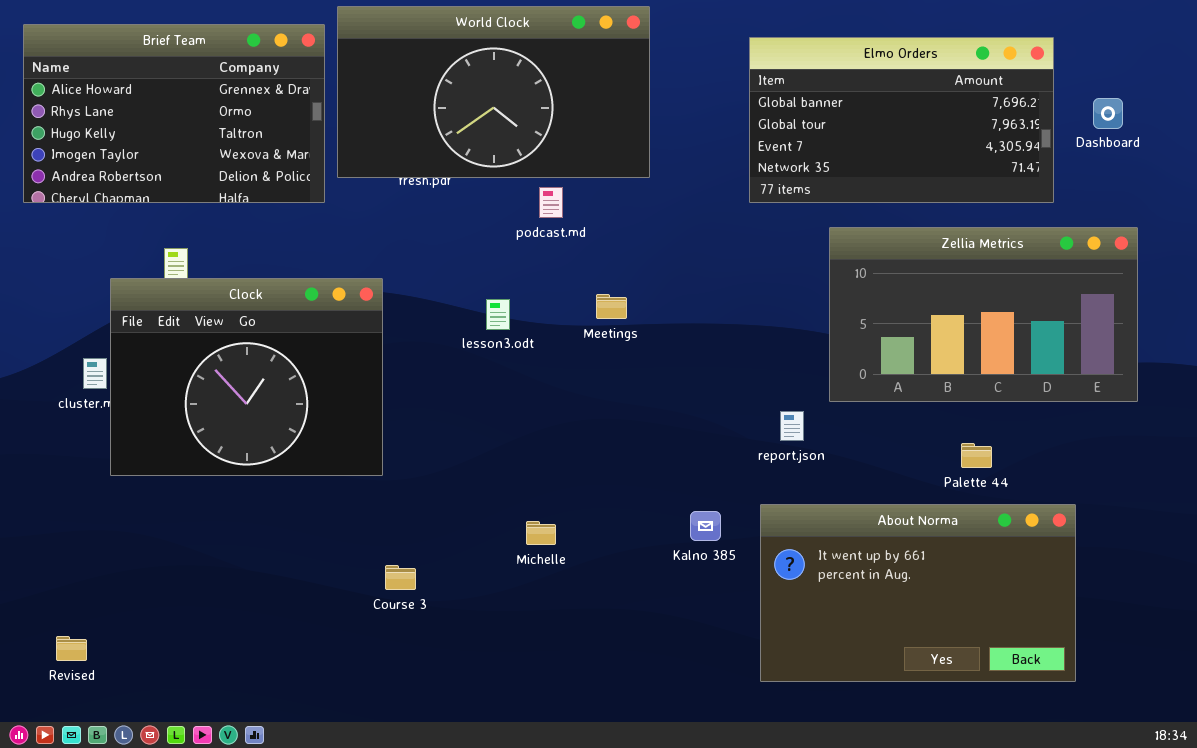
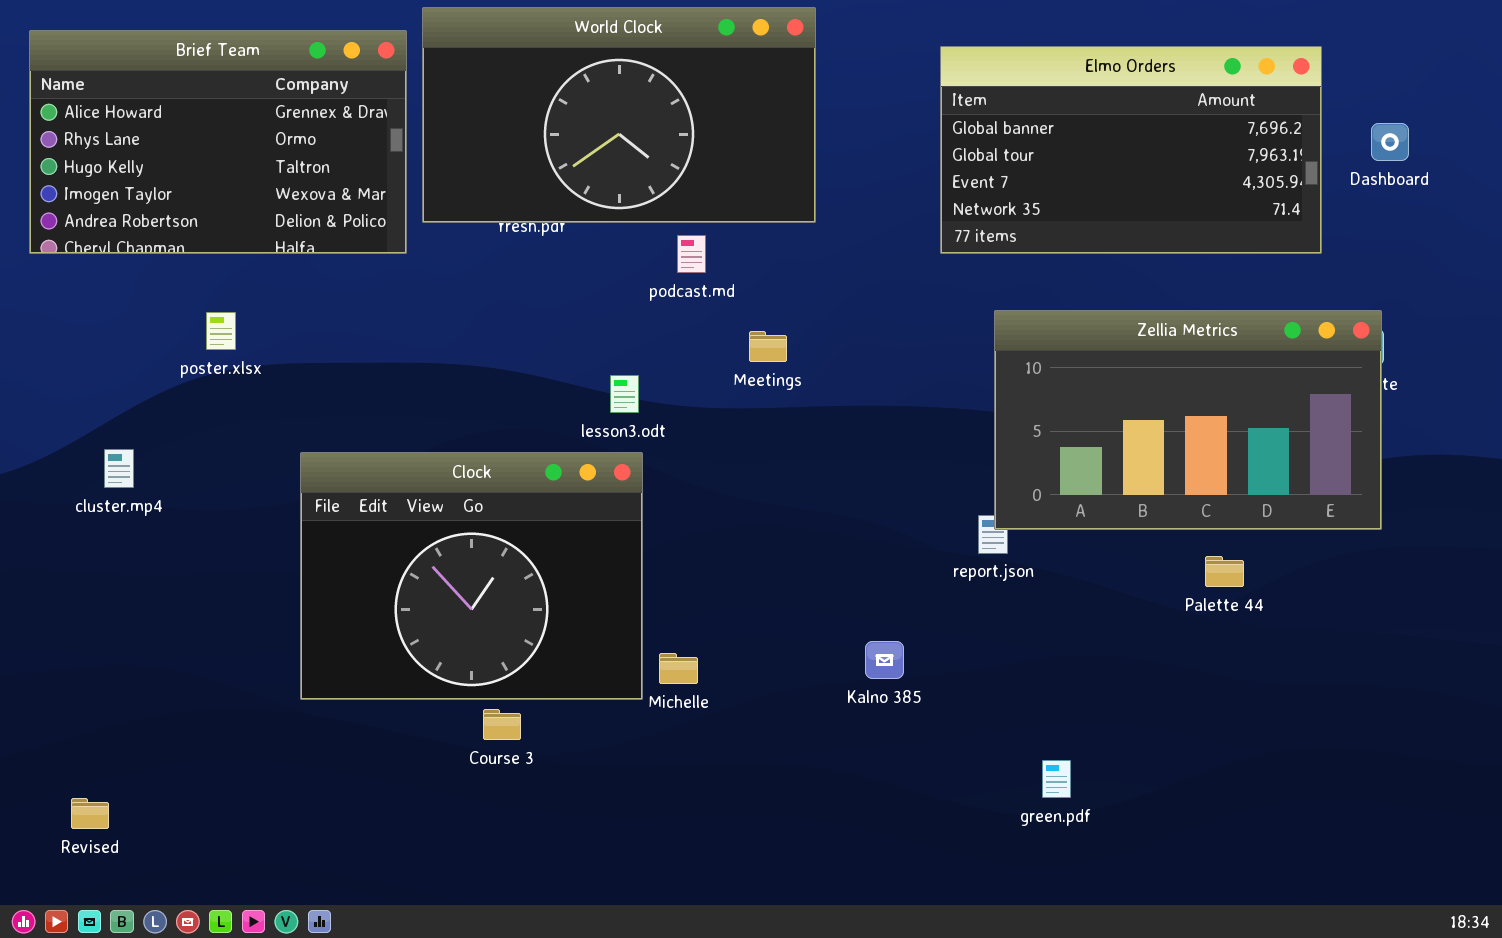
Zellia Metrics: [829,227,1138,402] -> [994,310,1382,530], moved
Clock: [110,278,383,476] -> [300,452,643,700], moved
Meetings: [596,294,627,319] -> [749,331,787,362], moved
About Norma: [760,504,1076,682] -> none, closed

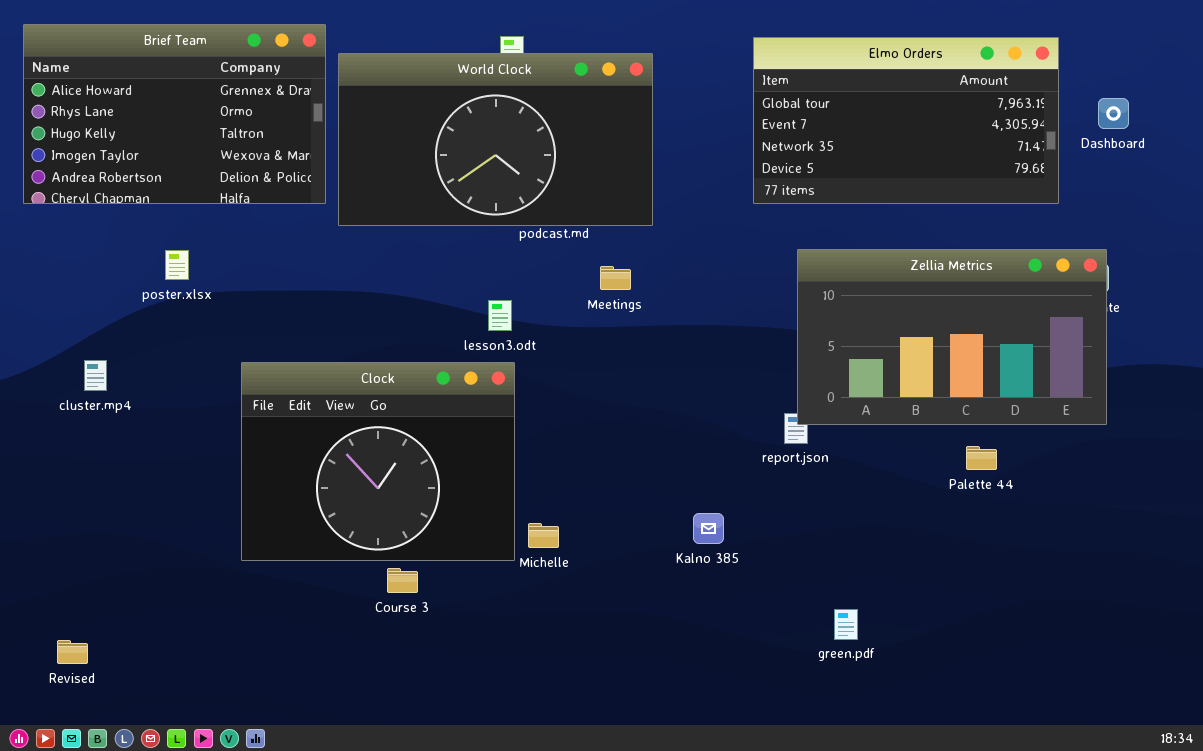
World Clock: [422,7,816,223] -> [338,53,653,226], moved
Elmo Orders: [940,46,1322,254] -> [753,37,1059,204], scrolled down 1 row

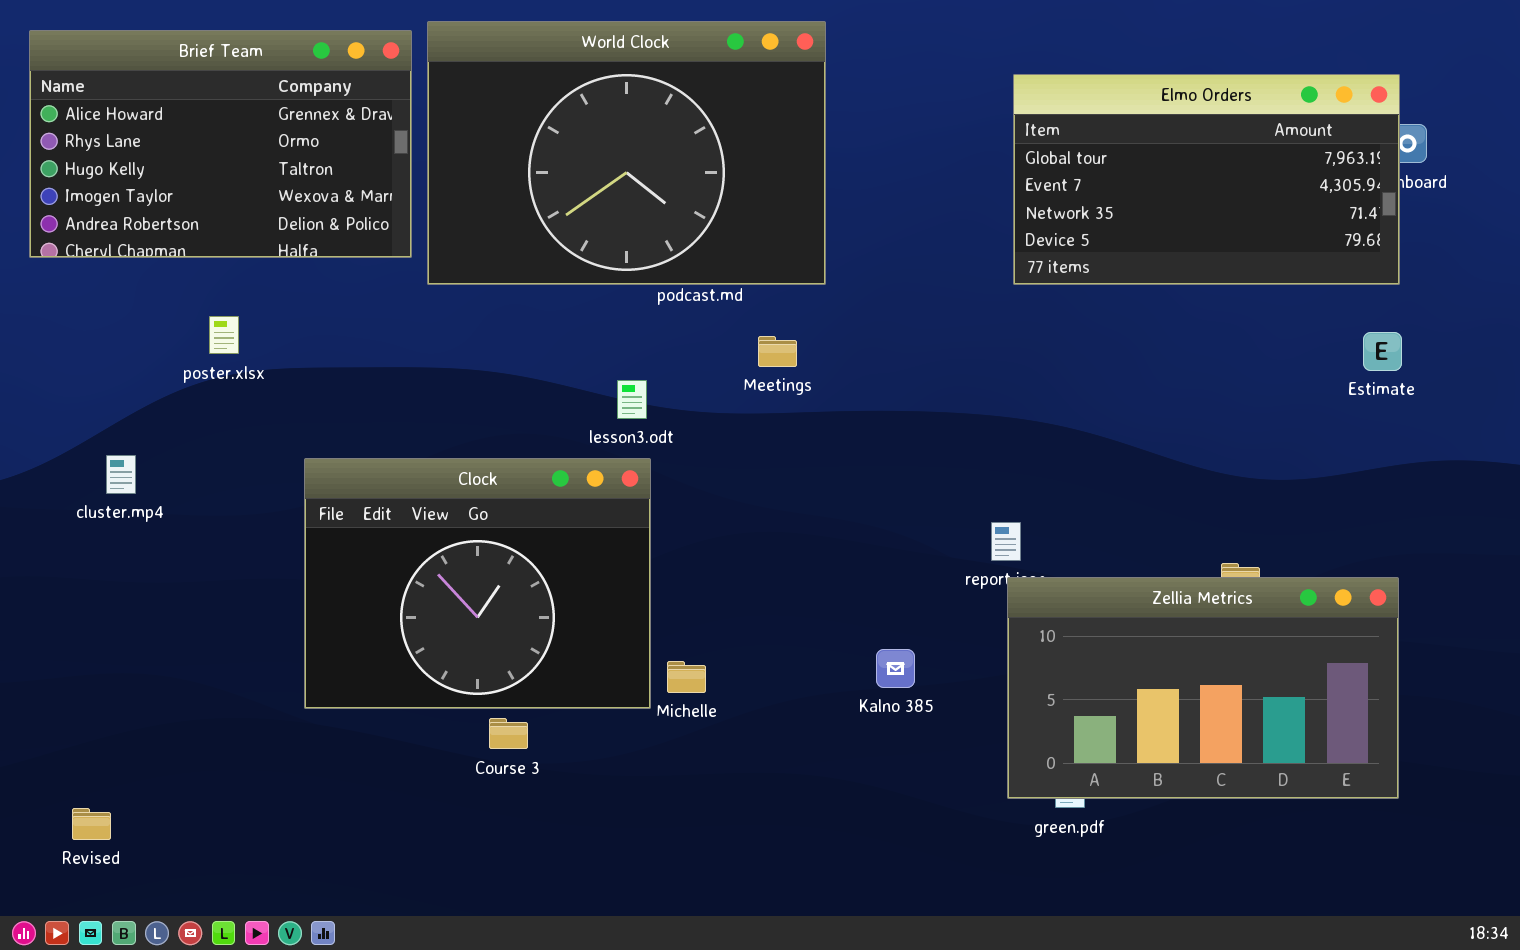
Elmo Orders: [753,37,1059,204] -> [1013,74,1400,285], moved
World Clock: [338,53,653,226] -> [427,21,826,285], resized
Zellia Metrics: [797,249,1107,425] -> [1007,577,1399,799], moved

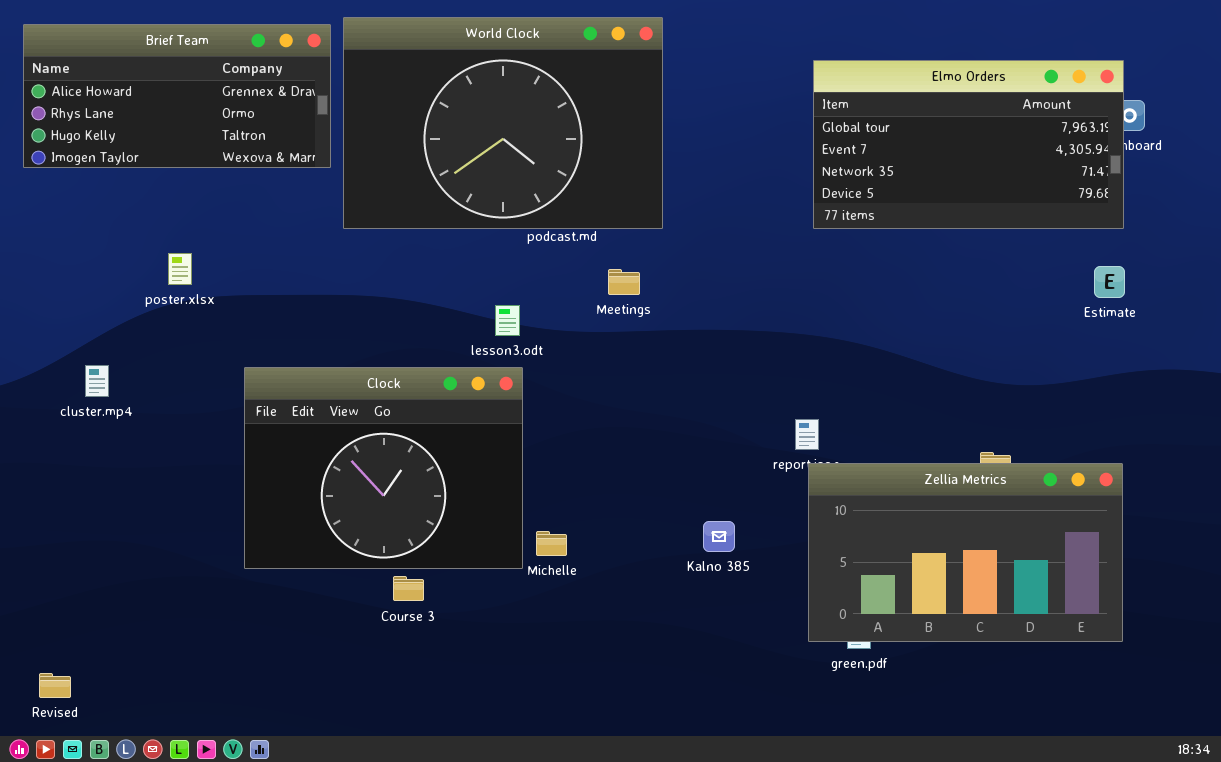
Brief Team: [29,30,412,258] -> [23,24,331,168], resized
Revised: [72,808,111,840] -> [39,673,71,698], moved

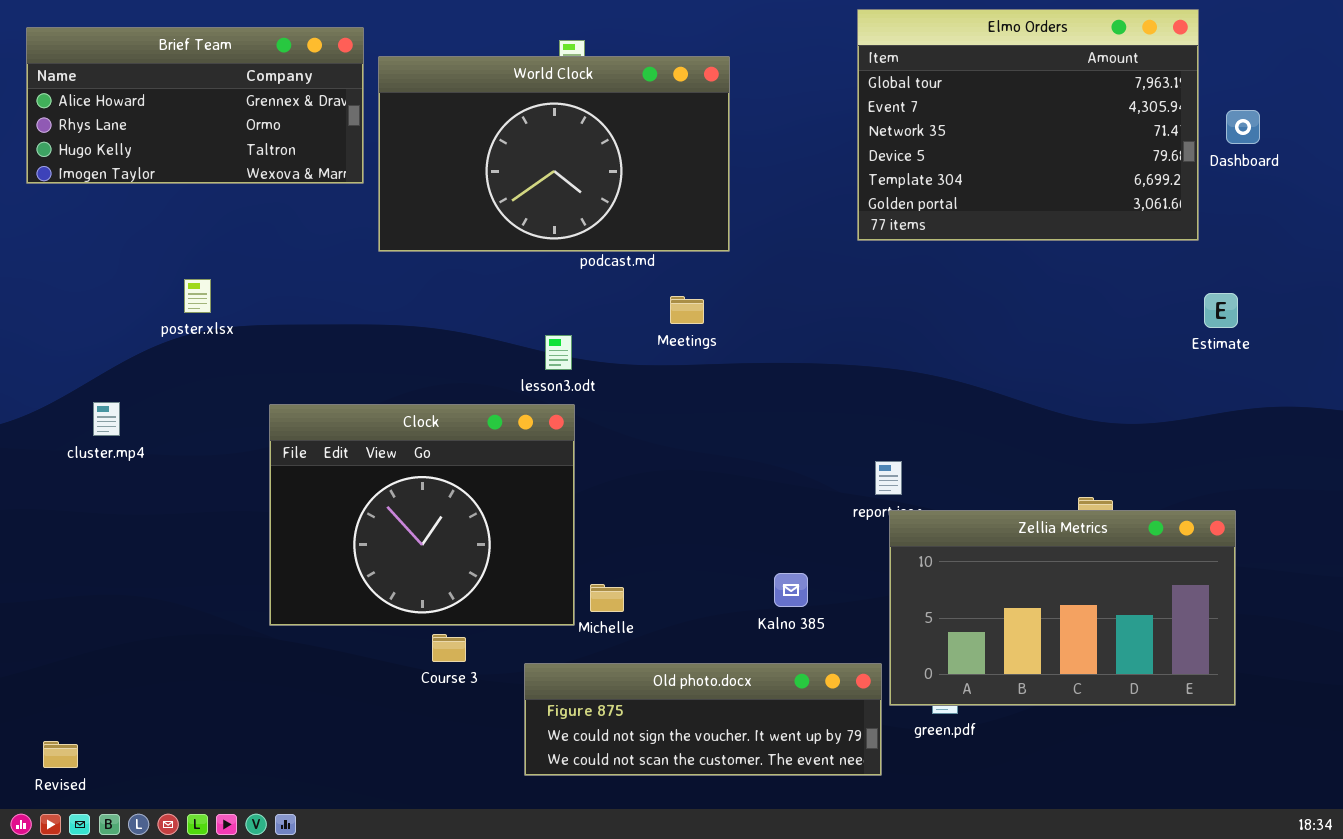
World Clock: [343,17,663,229] -> [378,56,730,252], resized
Elmo Orders: [813,60,1124,229] -> [857,9,1199,241], moved, resized
Old photo.docx: none -> [524,663,882,776], opened

